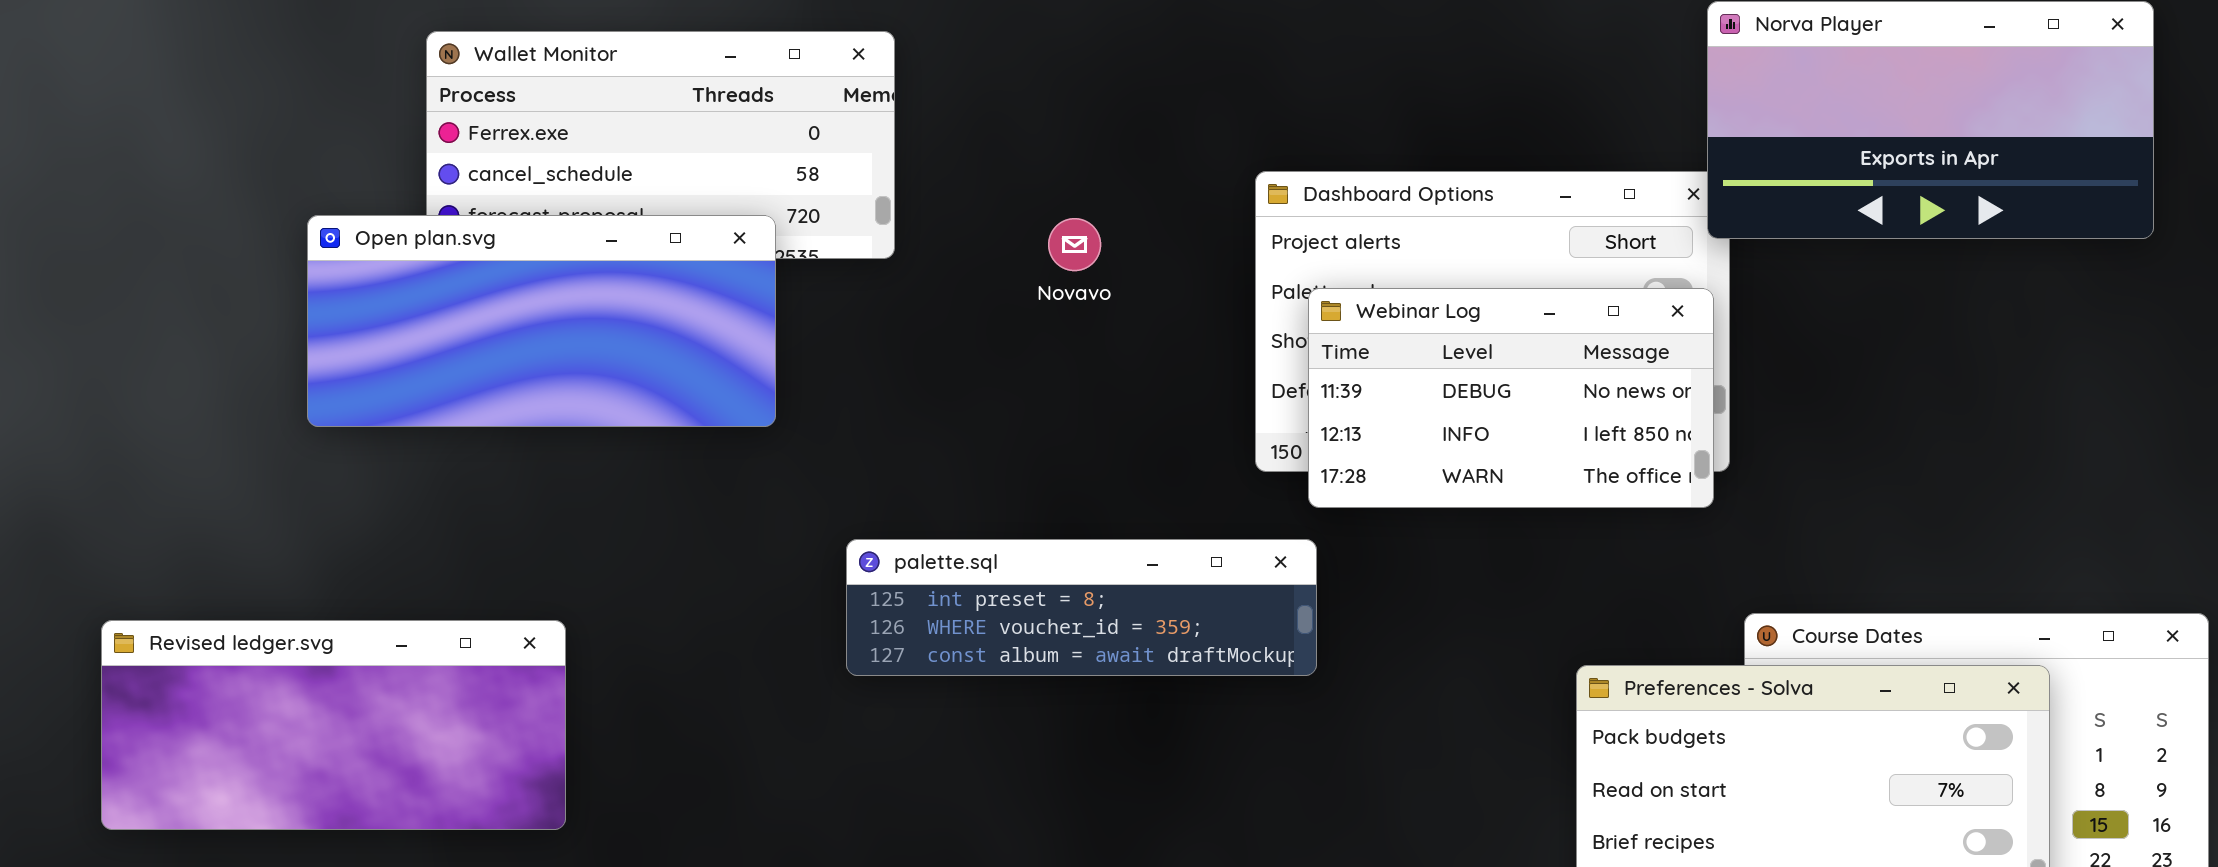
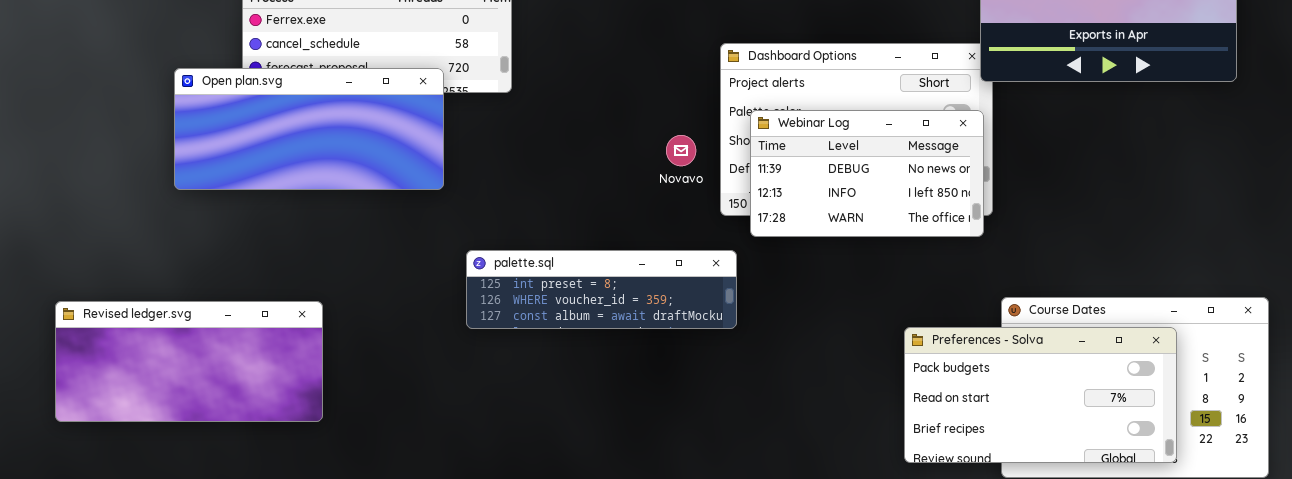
Novavo: [1048,218,1101,271] -> [666,135,696,166], moved
palette.sql: [846,539,1317,676] -> [466,250,737,329], moved

